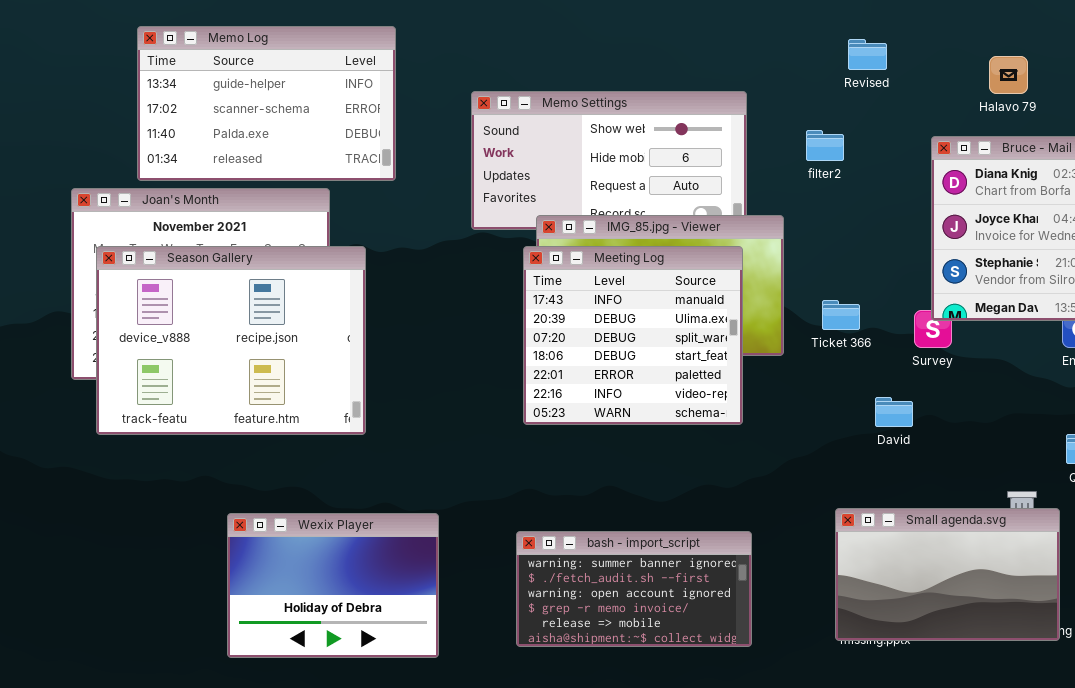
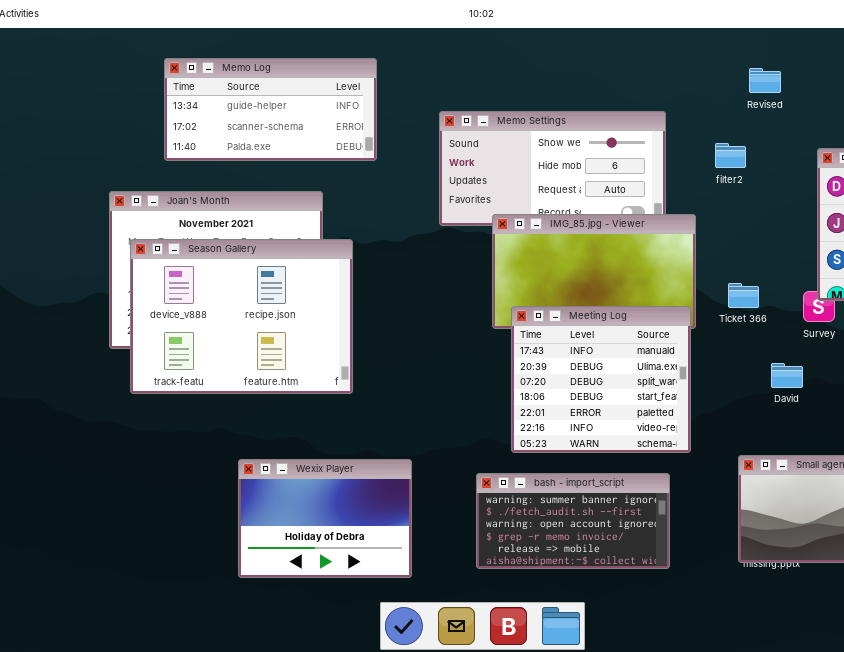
Memo Log: [137,26,396,181] -> [164,58,377,161], resized
Meeting Log: [523,246,743,425] -> [511,306,691,453], moved

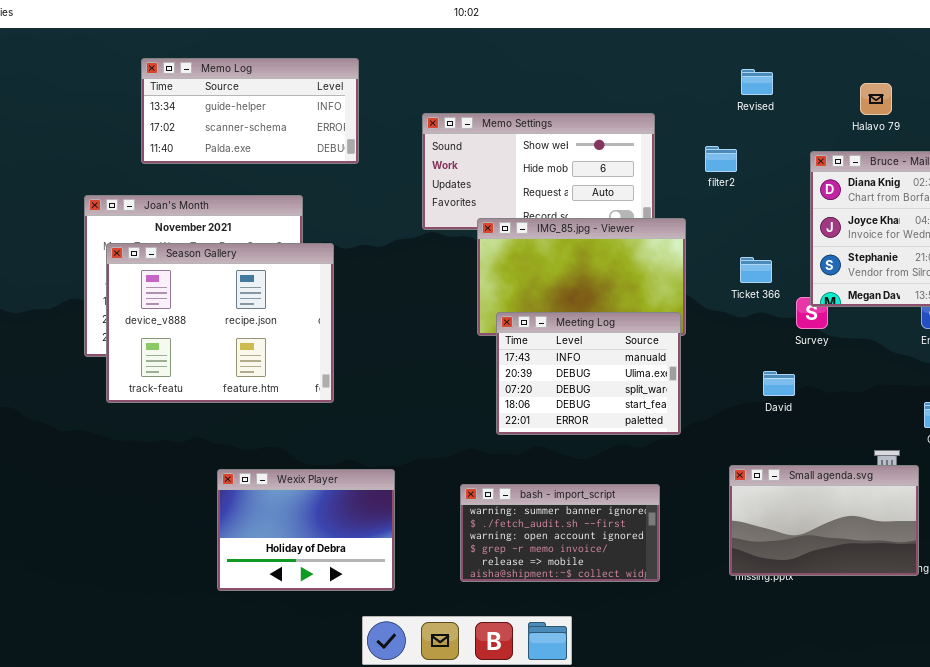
Ticket 366: [728,283,759,308] -> [740,257,772,283], moved
Meeting Log: [511,306,691,453] -> [496,312,681,435], resized

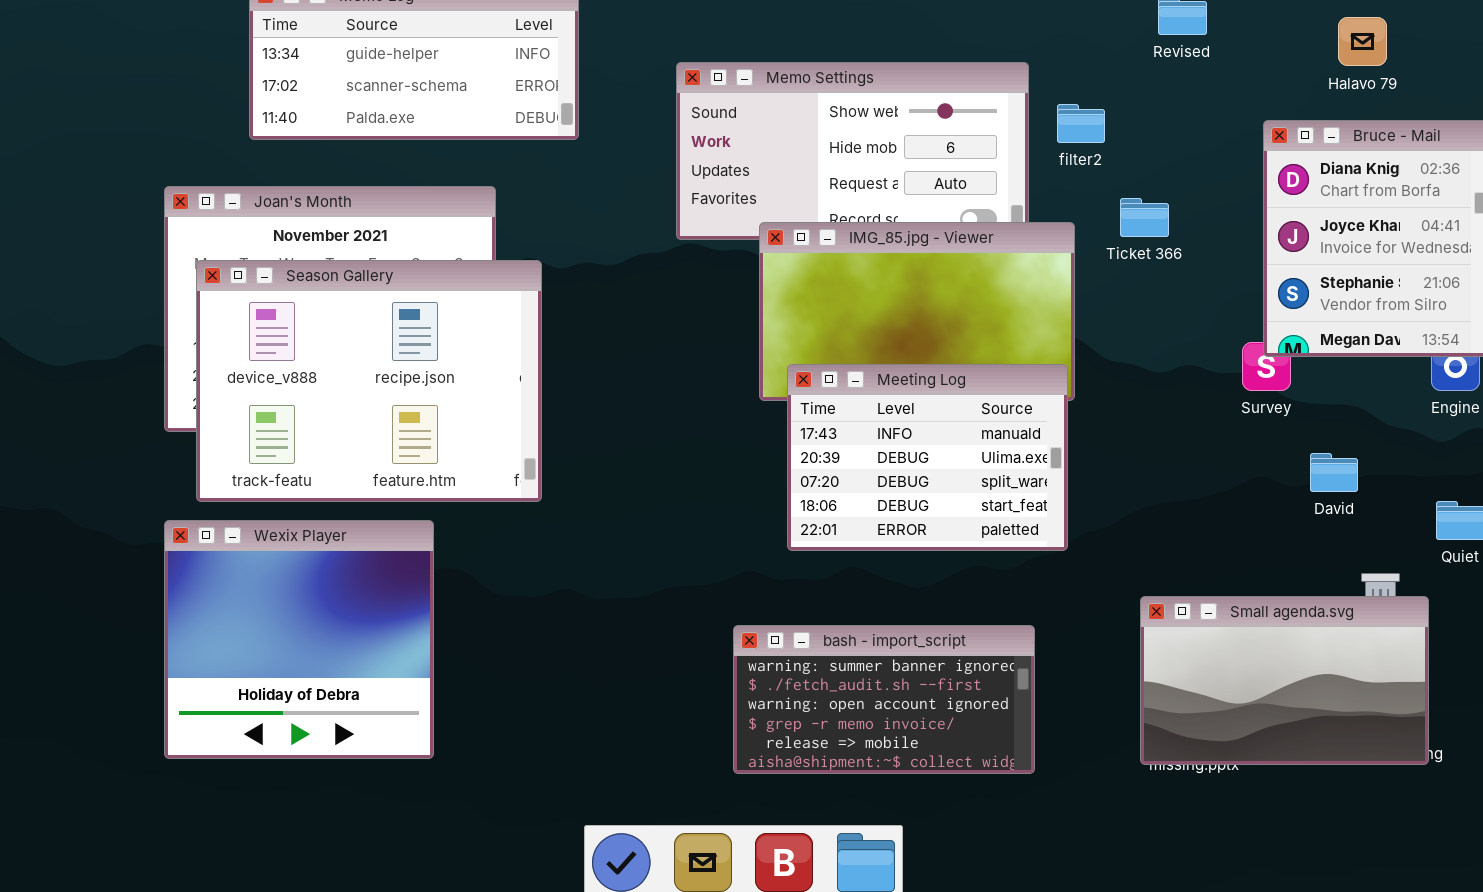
filter2: [705,146,737,172] -> [1057,104,1105,143], moved
Ticket 366: [740,257,772,283] -> [1120,198,1169,237], moved
David: [763,371,795,396] -> [1310,453,1358,492], moved
Wexix Player: [217,469,395,591] -> [164,520,434,759], moved, resized

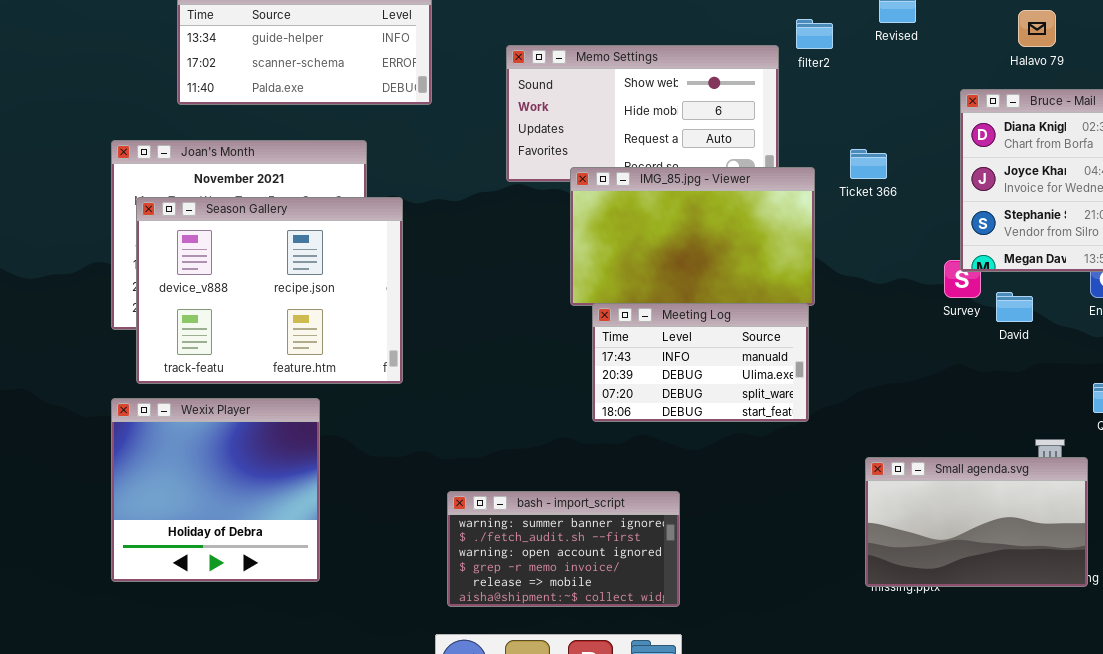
filter2: [1057,104,1105,143] -> [796,19,833,49], moved
Meeting Log: [787,364,1068,551] -> [592,303,809,422], resized
David: [1310,453,1358,492] -> [996,292,1033,322], moved
bash - import_script: [733,625,1035,774] -> [447,491,680,607], moved

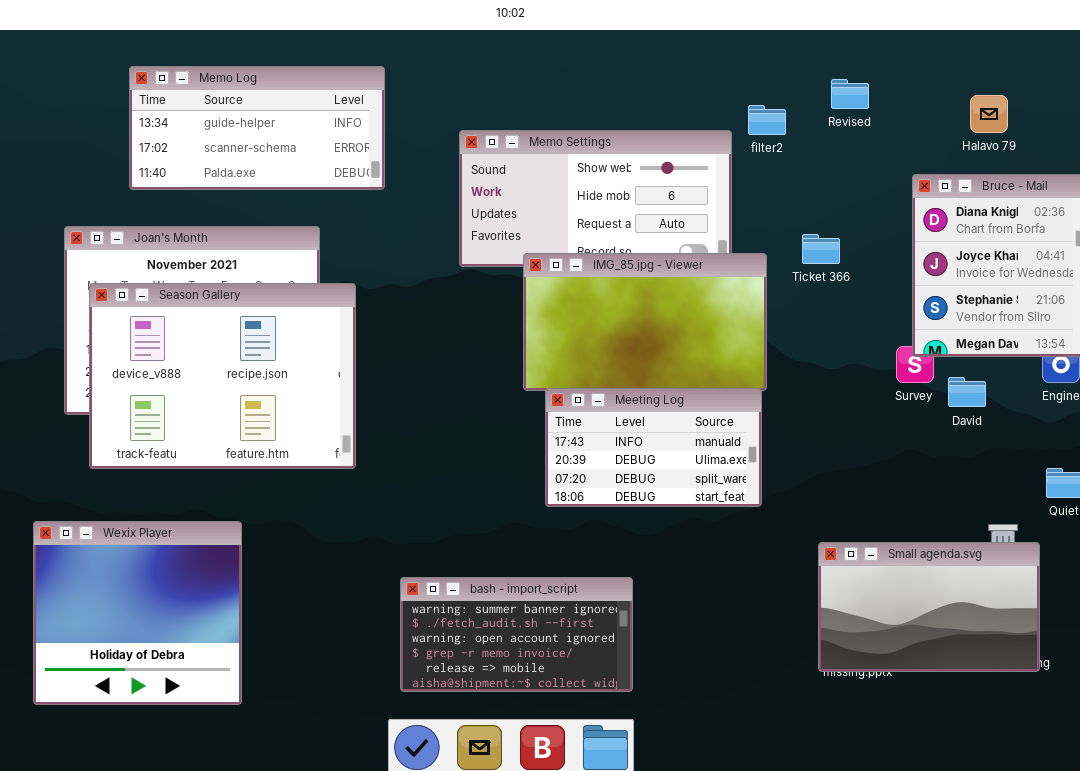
Wexix Player: [111,398,320,582] -> [33,521,242,705], moved

